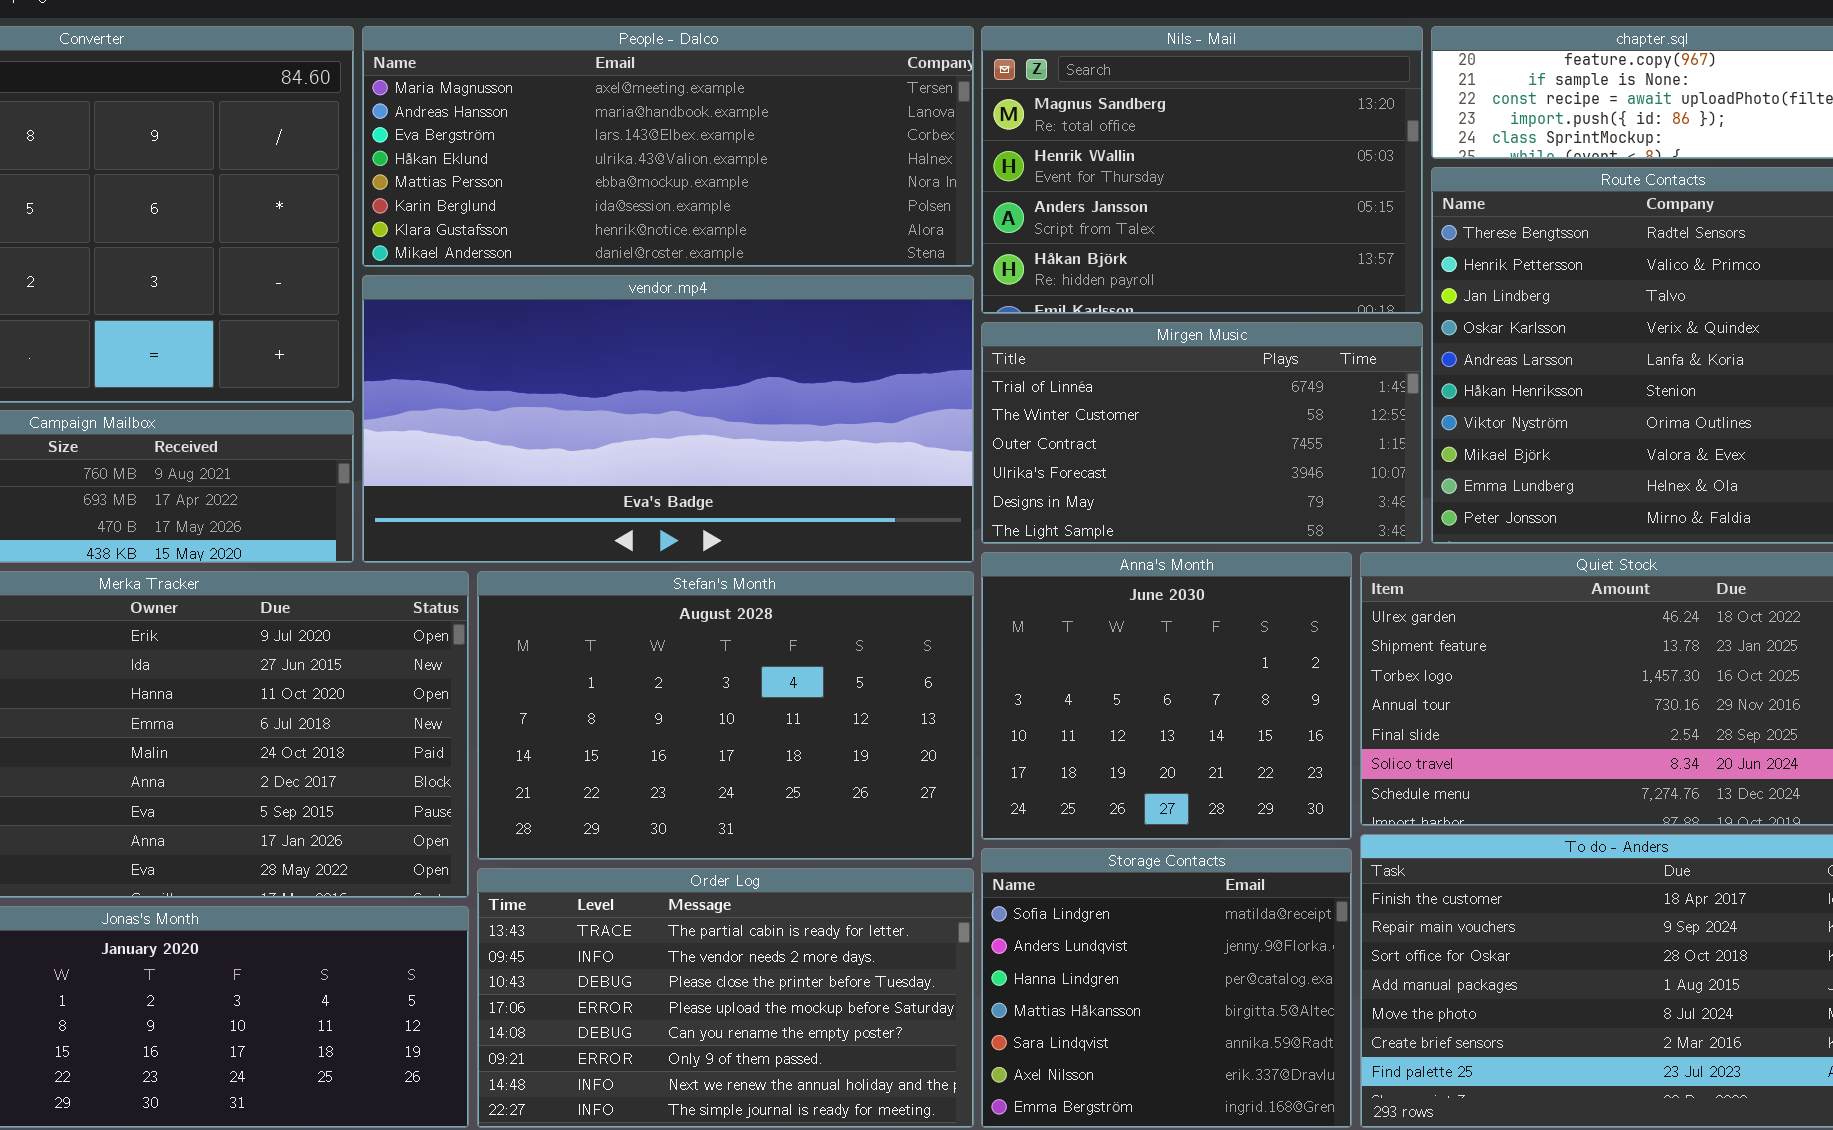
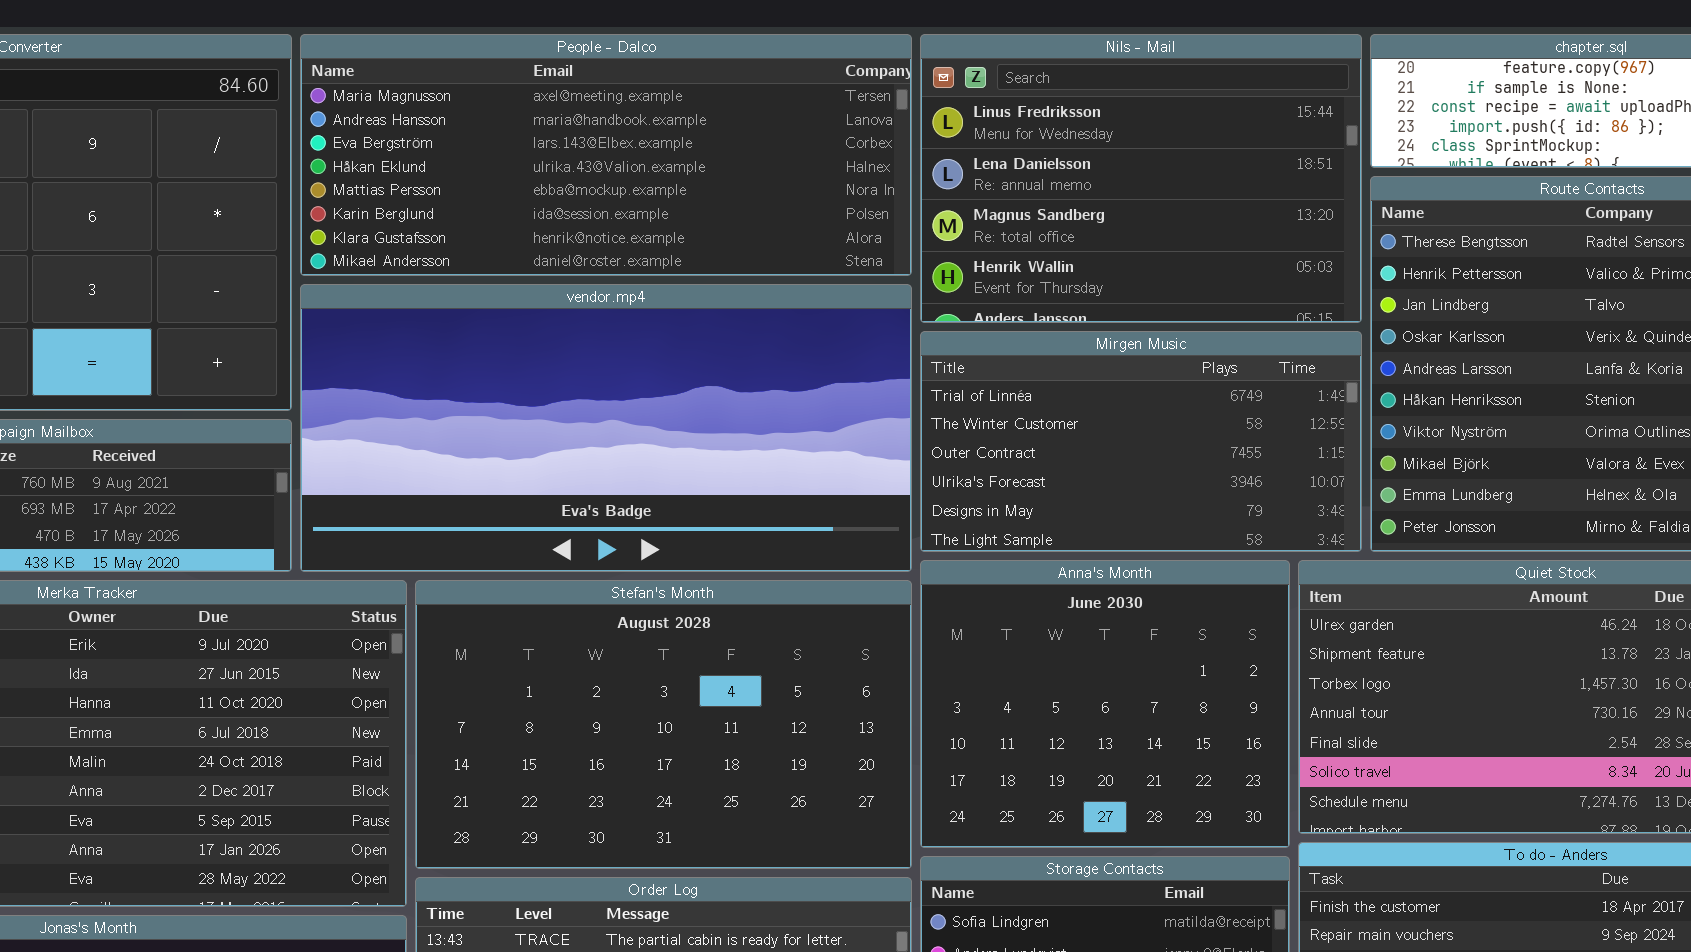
Nils - Mail: [981,26,1423,314] -> [920,34,1362,323], scrolled up 2 rows

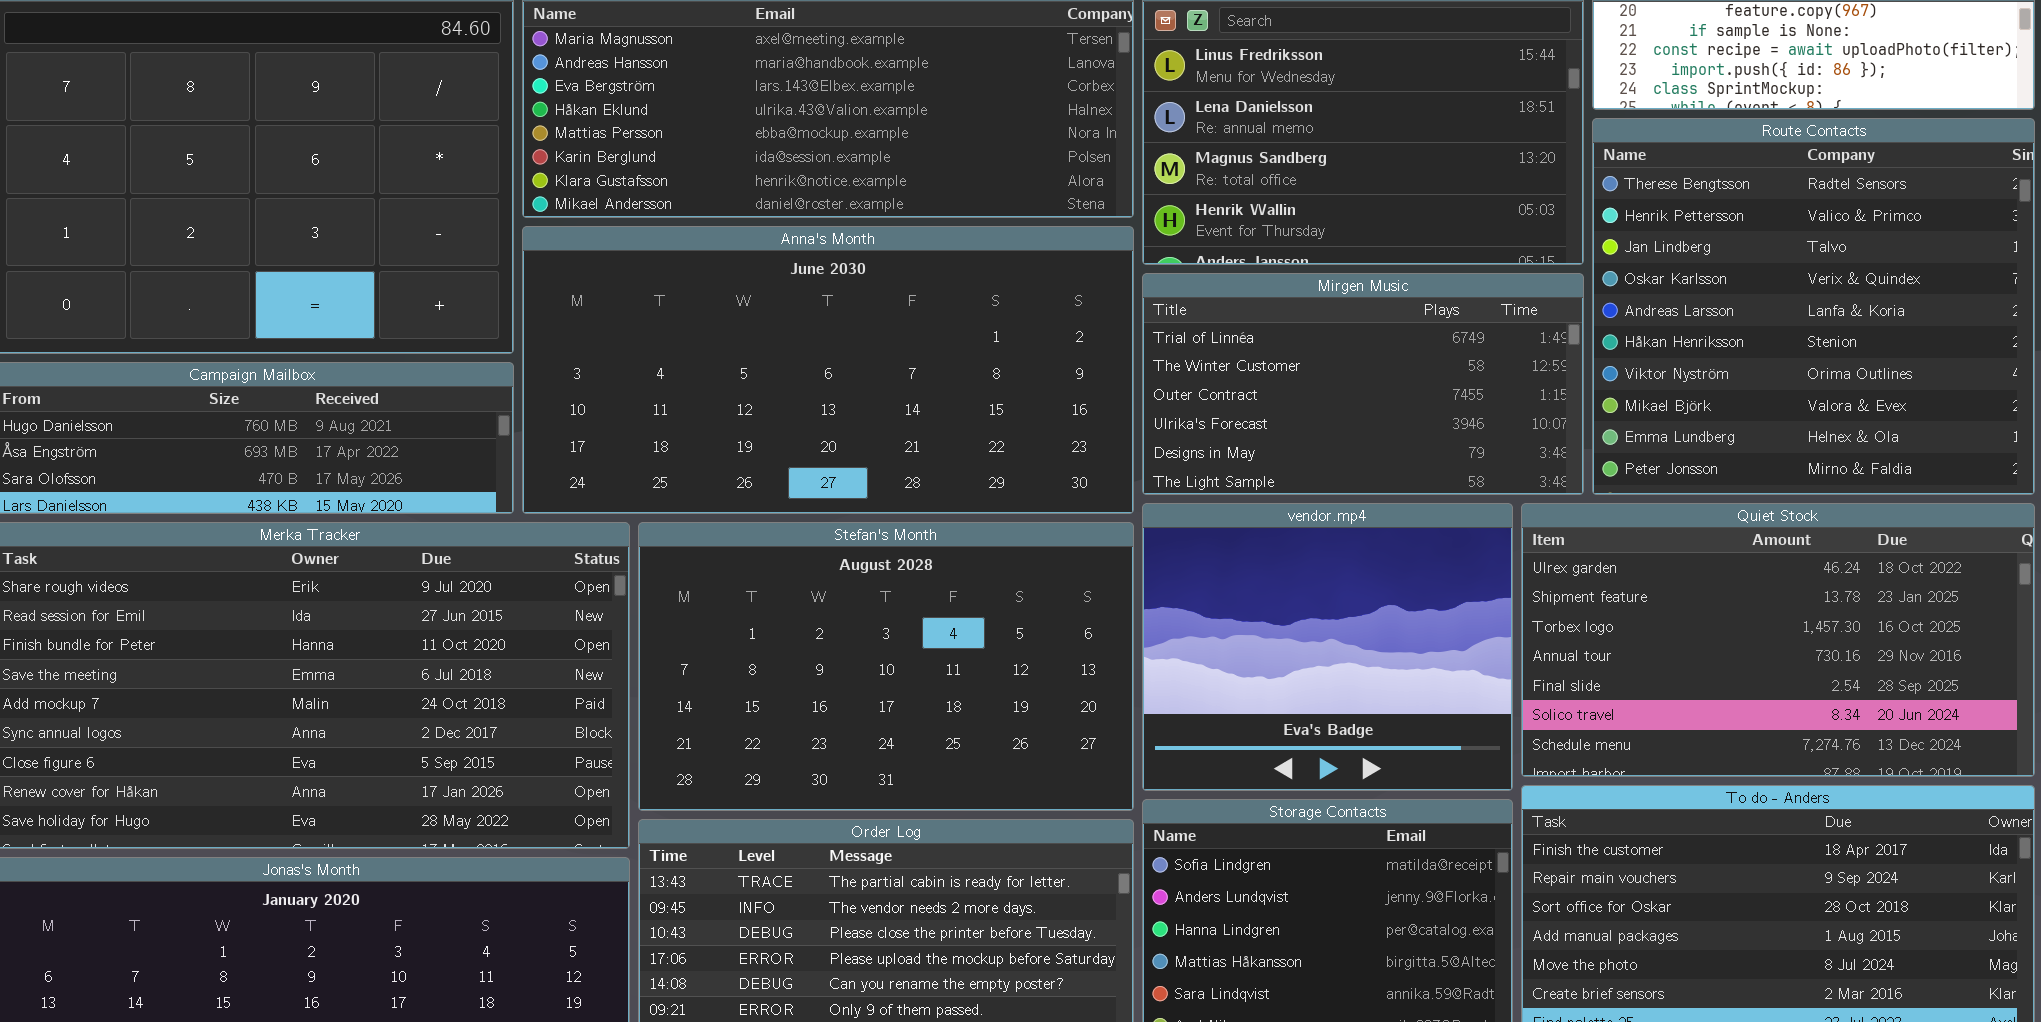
vendor.mp4: [300,284,912,572] -> [1142,503,1513,791], moved, resized
Anna's Month: [920,560,1290,848] -> [522,226,1134,514], moved, resized

